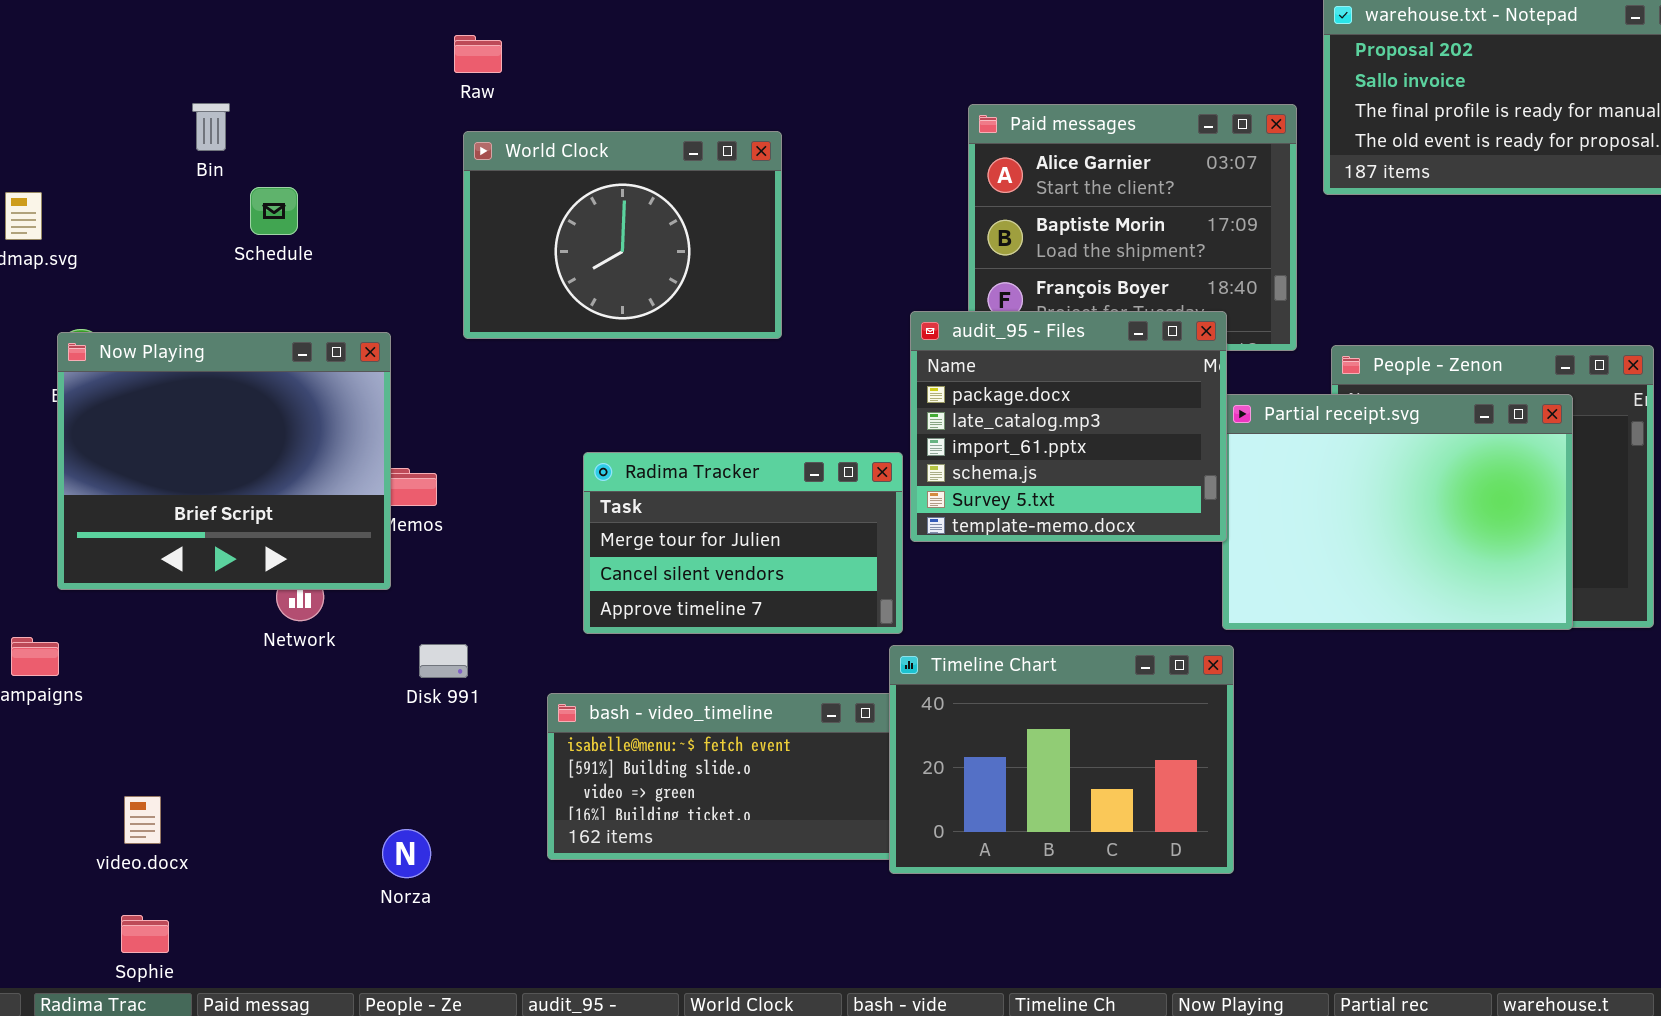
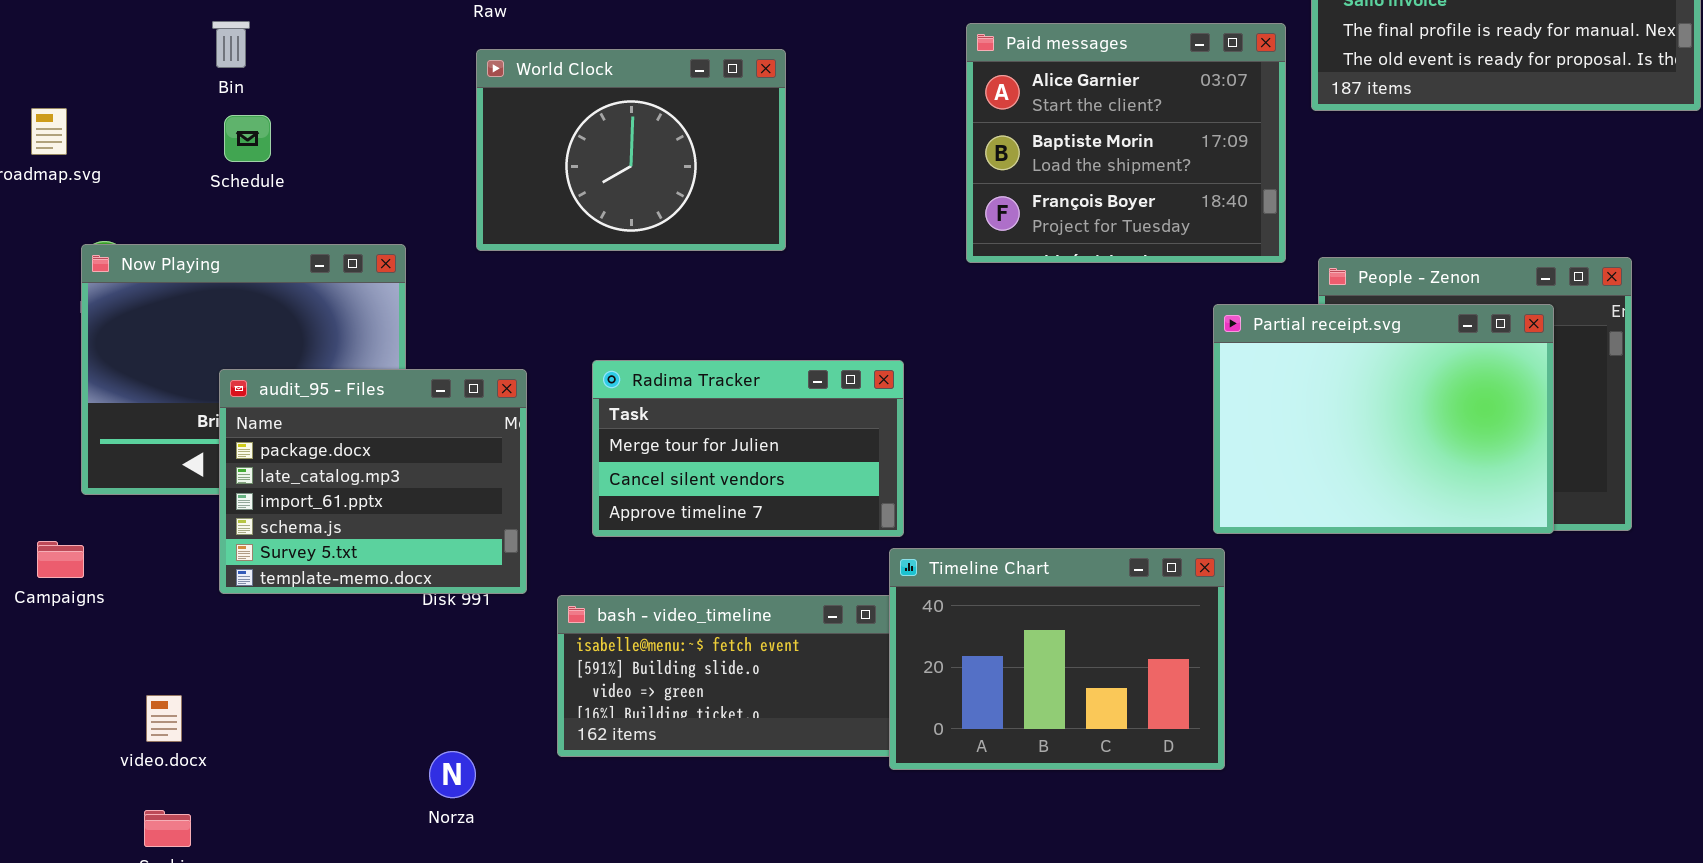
Schedule: [250,187,298,235] -> [224,115,271,162], moved
audit_95 - Files: [910,311,1227,542] -> [219,369,527,594], moved
Norza: [382,829,431,878] -> [429,751,476,798], moved

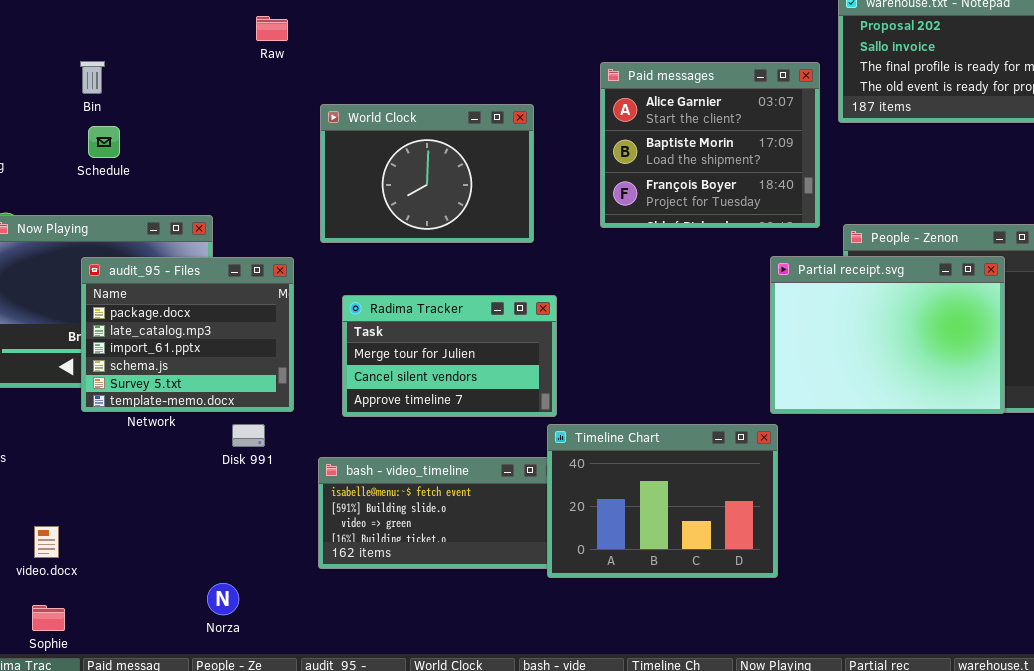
World Clock: [476,49,786,251] -> [320,104,534,243], moved
audit_95 - Files: [219,369,527,594] -> [81,257,294,412], moved
Norza: [429,751,476,798] -> [207,583,239,615], moved

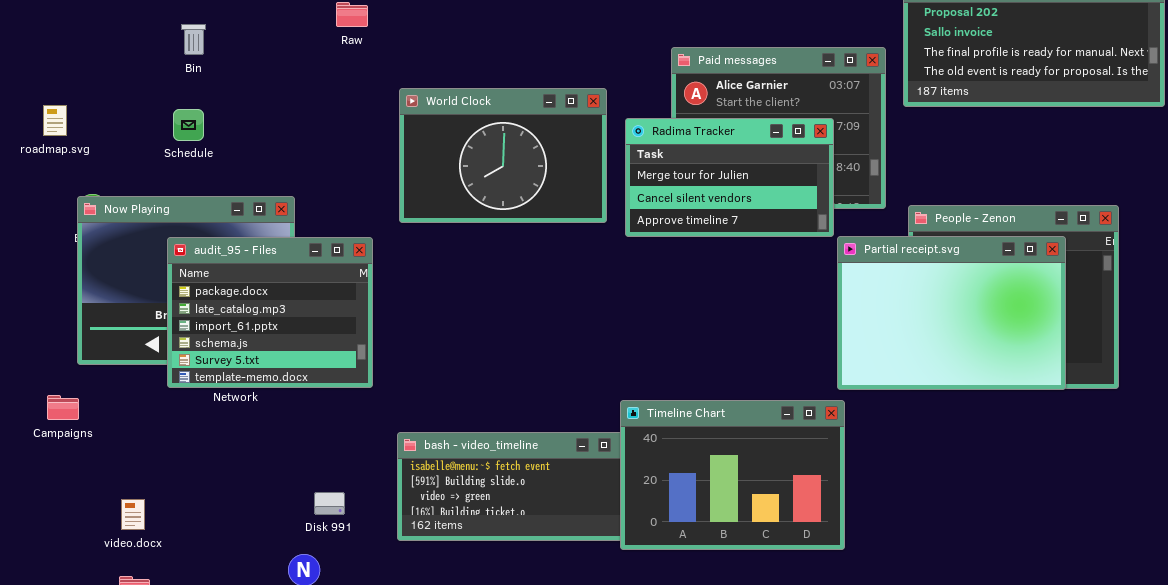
Bin: [80,61,105,94] -> [181,24,206,55], moved
Radima Tracker: [342,295,557,417] -> [625,118,834,237], moved
Disk 991: [232,424,265,447] -> [314,492,345,515], moved

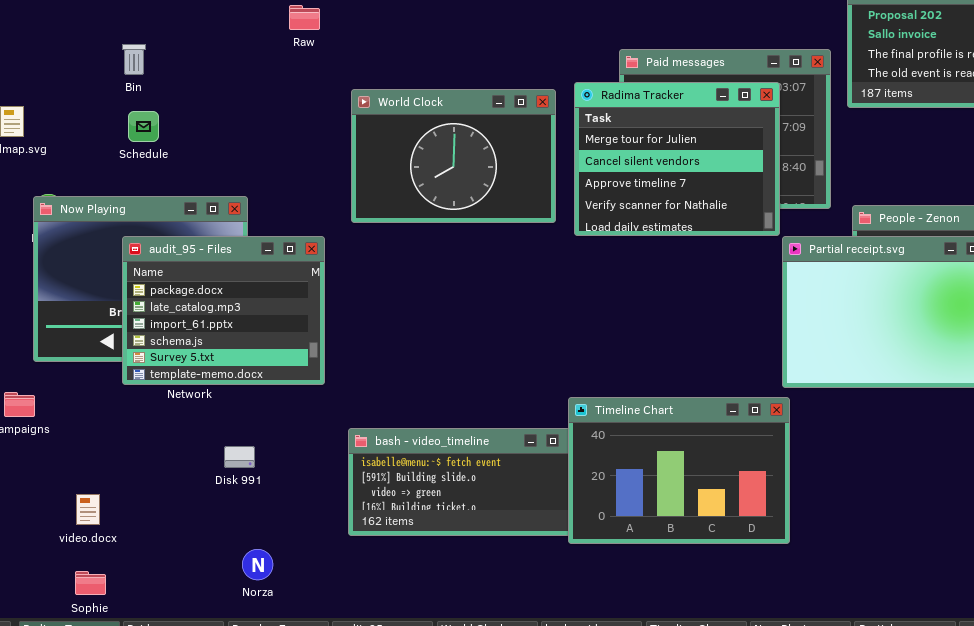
Bin: [181,24,206,55] -> [122,44,146,75], moved
Radima Tracker: [625,118,834,237] -> [574,82,780,236], resized
Disk 991: [314,492,345,515] -> [224,446,255,468], moved

